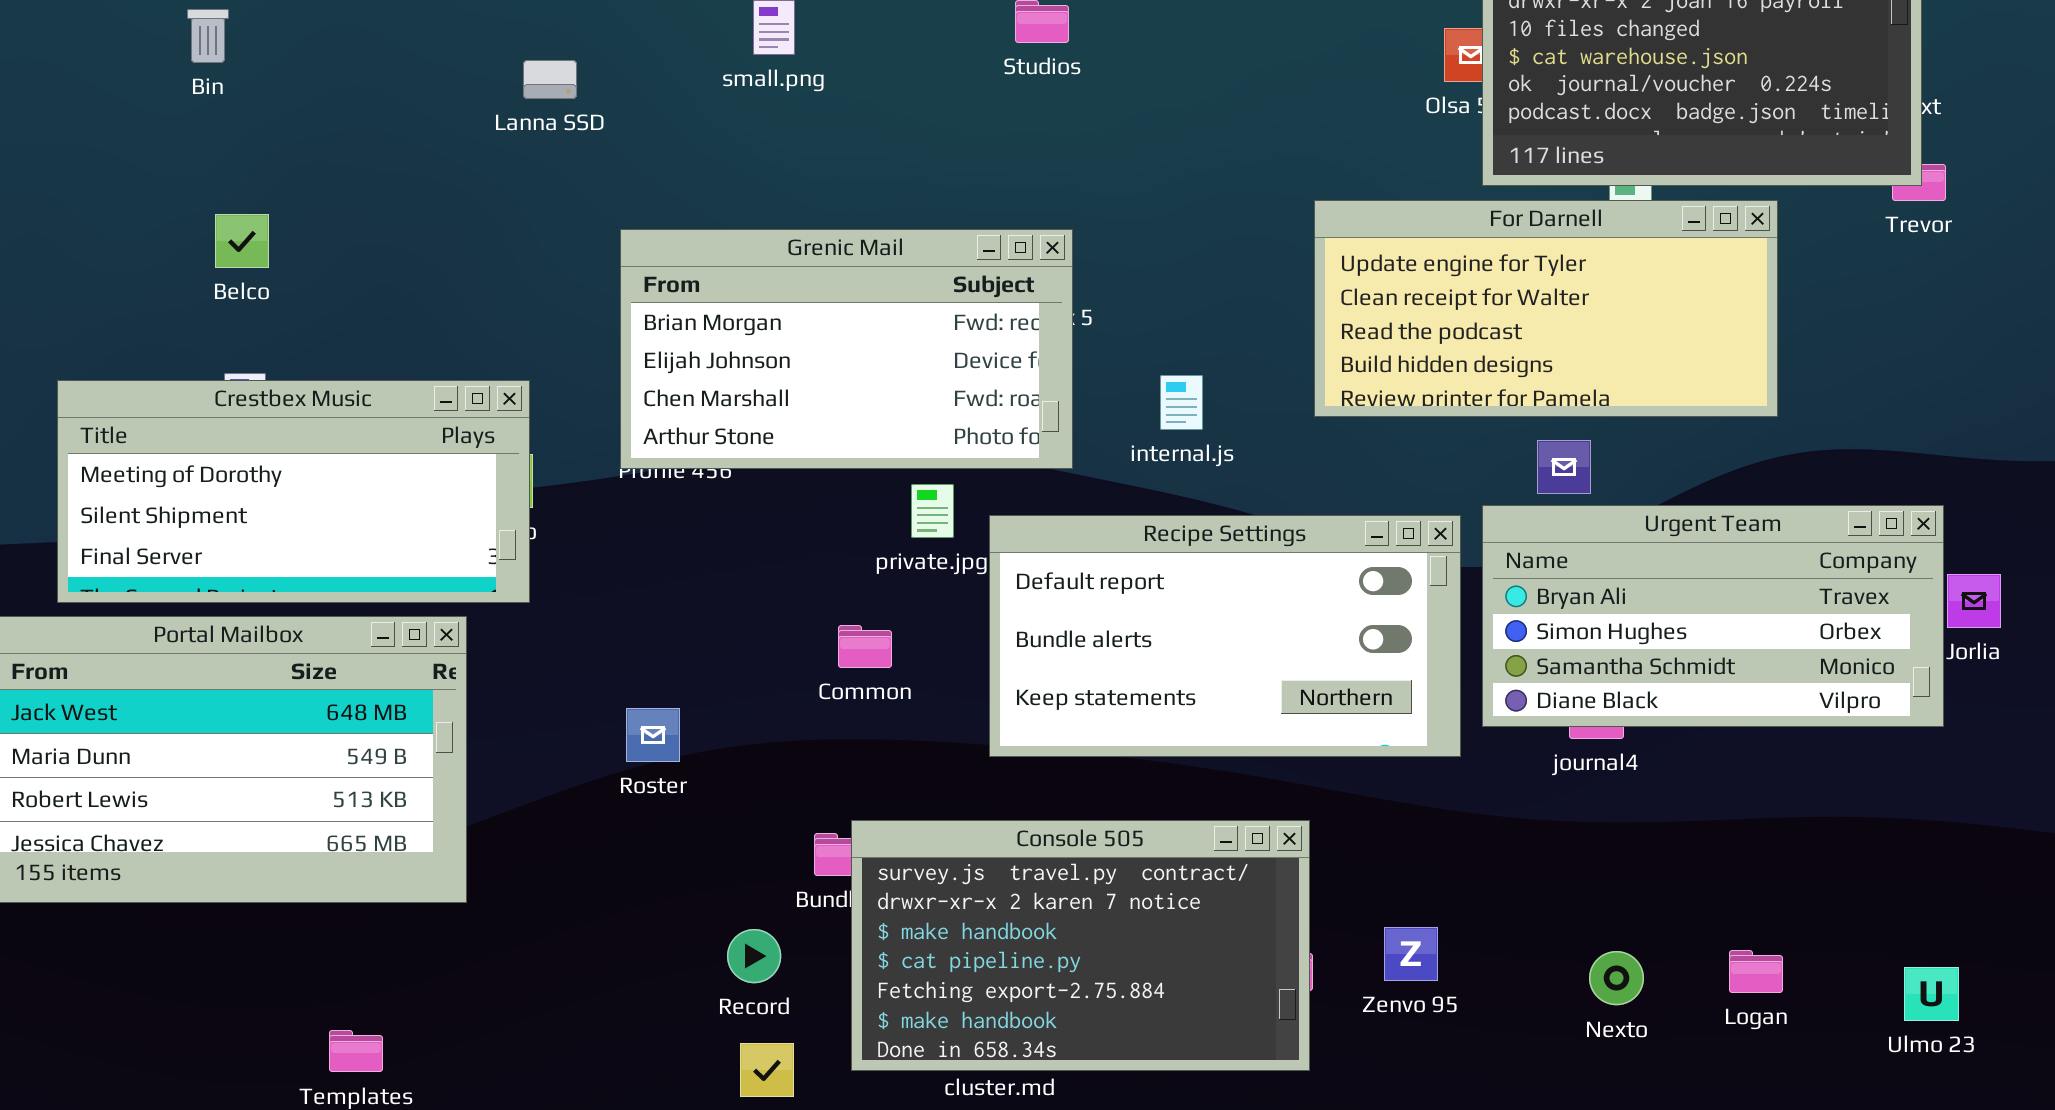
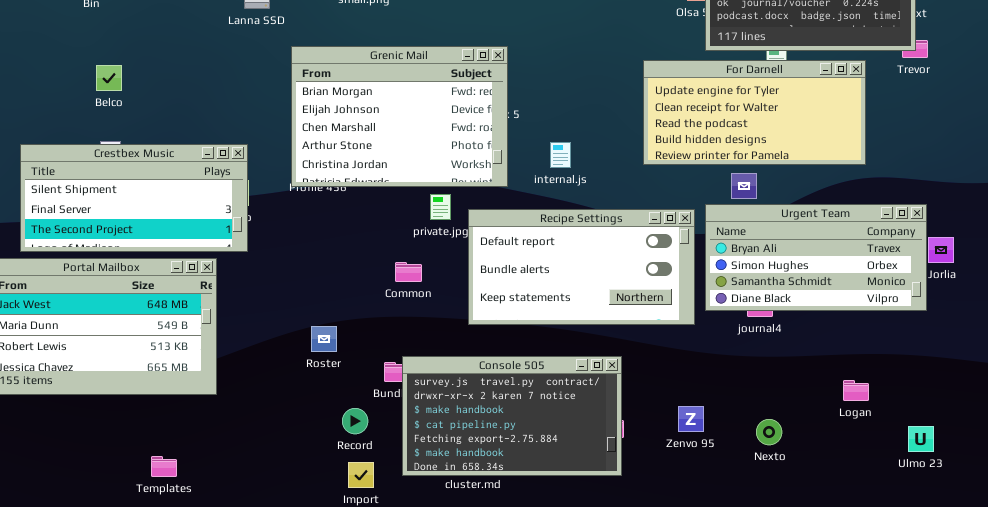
For Darnell: [1314,200,1778,417] -> [643,60,866,165], moved
Grenic Mail: [620,229,1073,469] -> [291,46,508,187], resized
Crestbex Music: [57,380,530,603] -> [20,144,248,252], scrolled down 1 row
Roster: [626,708,680,762] -> [311,326,337,352], moved
Zenvo 95: [1384,927,1438,981] -> [678,406,704,432], moved
Logan: [1729,950,1783,993] -> [843,380,869,401], moved

